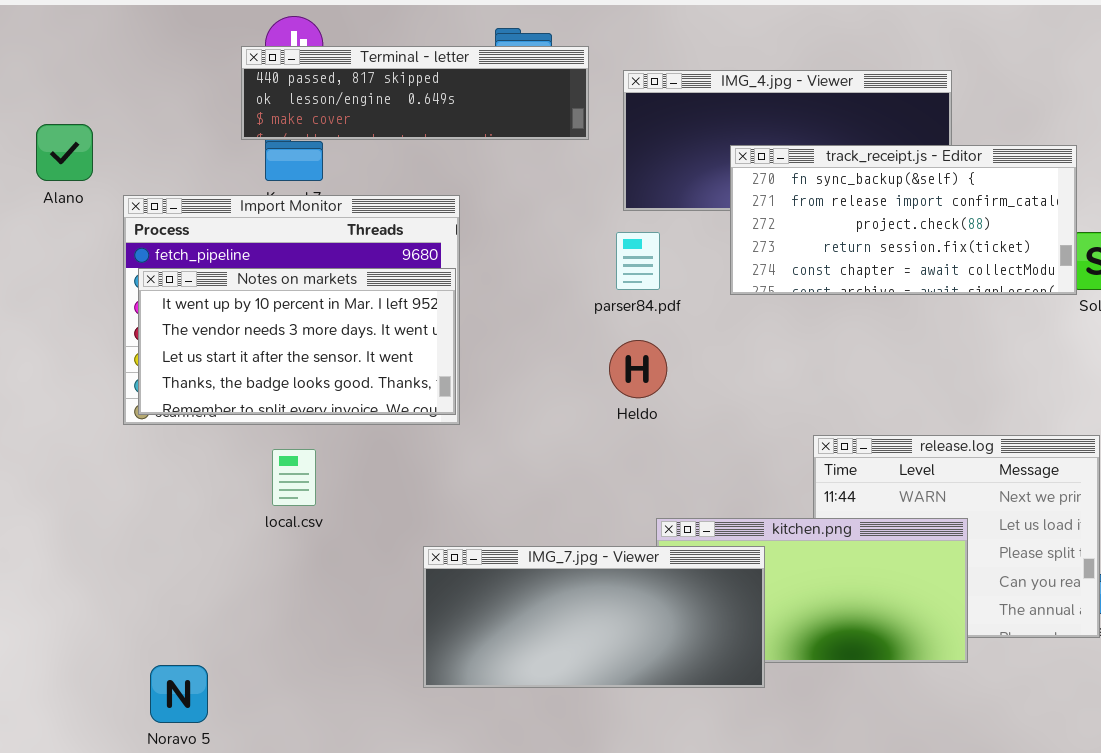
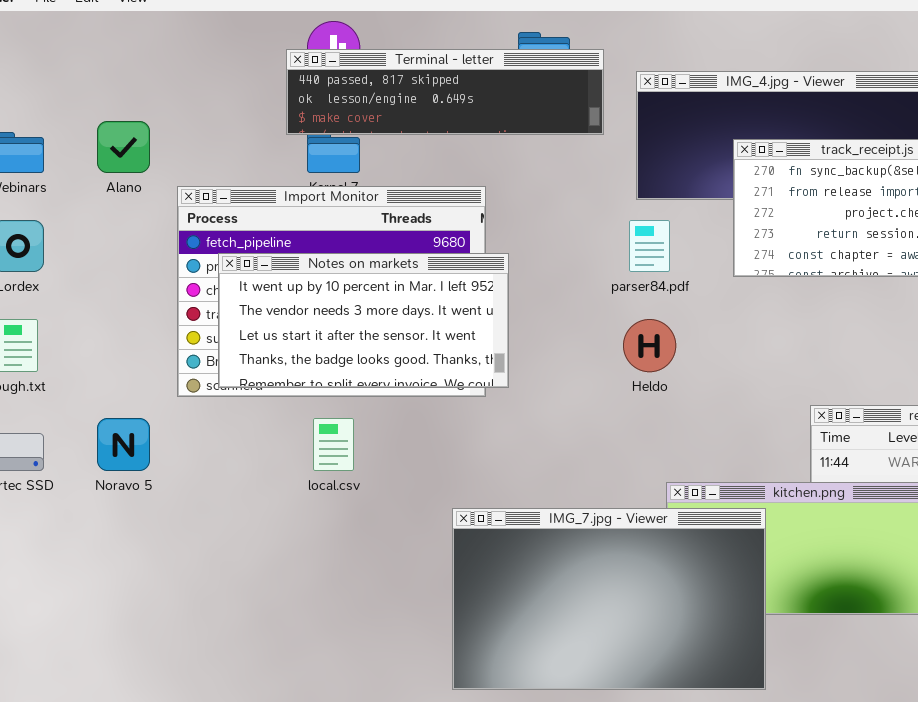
Notes on markets: [138,268,456,415] -> [218,253,509,388], moved
IMG_7.jpg - Viewer: [423,546,765,688] -> [452,508,766,690], resized
Noravo 5: [150,665,208,723] -> [97,418,150,471], moved

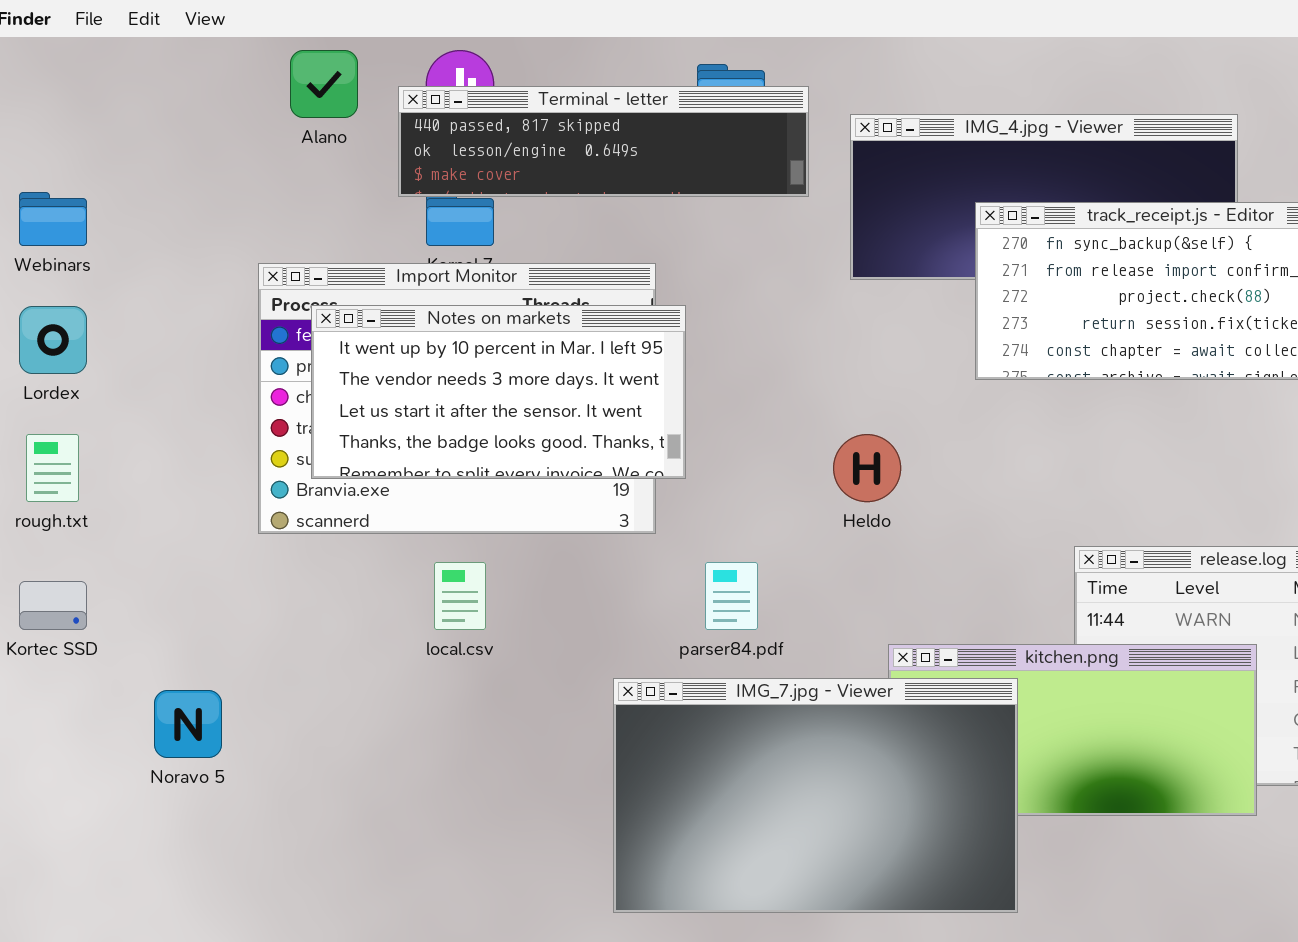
Alano: [97,121,150,173] -> [290,50,358,118], moved
parser84.pdf: [629,220,670,272] -> [705,562,758,630], moved
Notes on markets: [218,253,509,388] -> [311,305,686,479], moved
Noravo 5: [97,418,150,471] -> [154,690,222,758], moved

